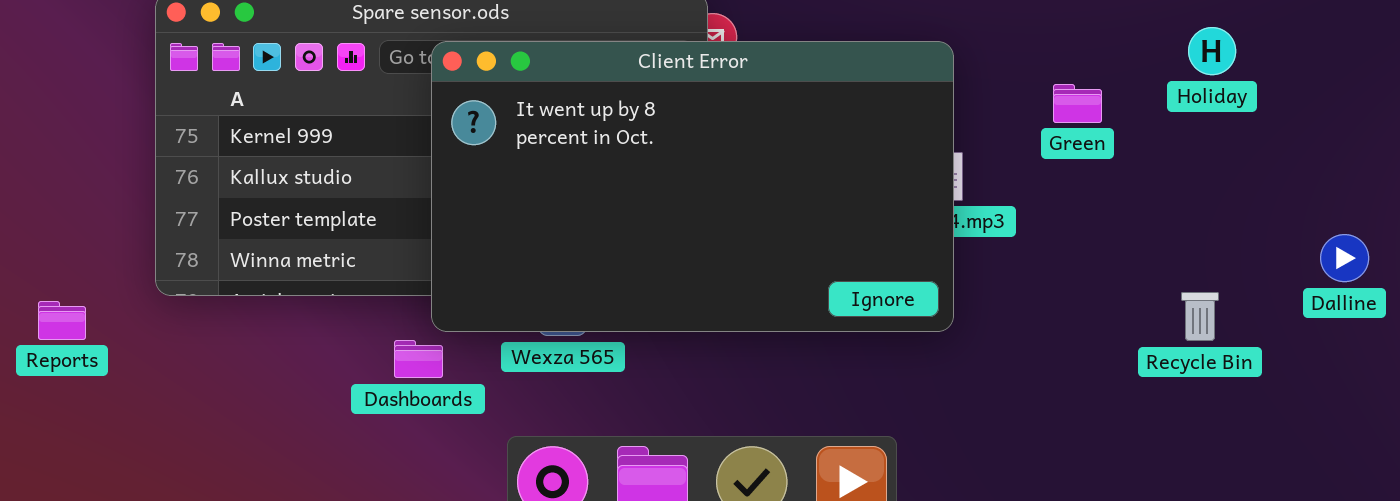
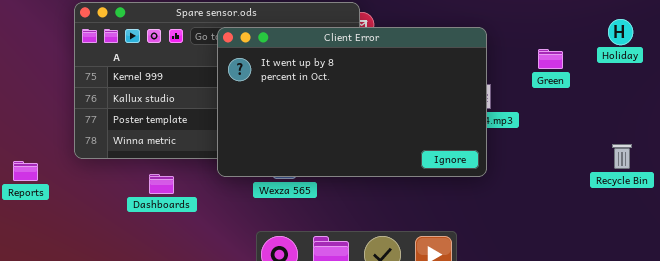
Recycle Bin: [1181,292,1219,341] -> [612,144,632,169], moved
Dashboards: [394,340,443,378] -> [149,174,174,194], moved

